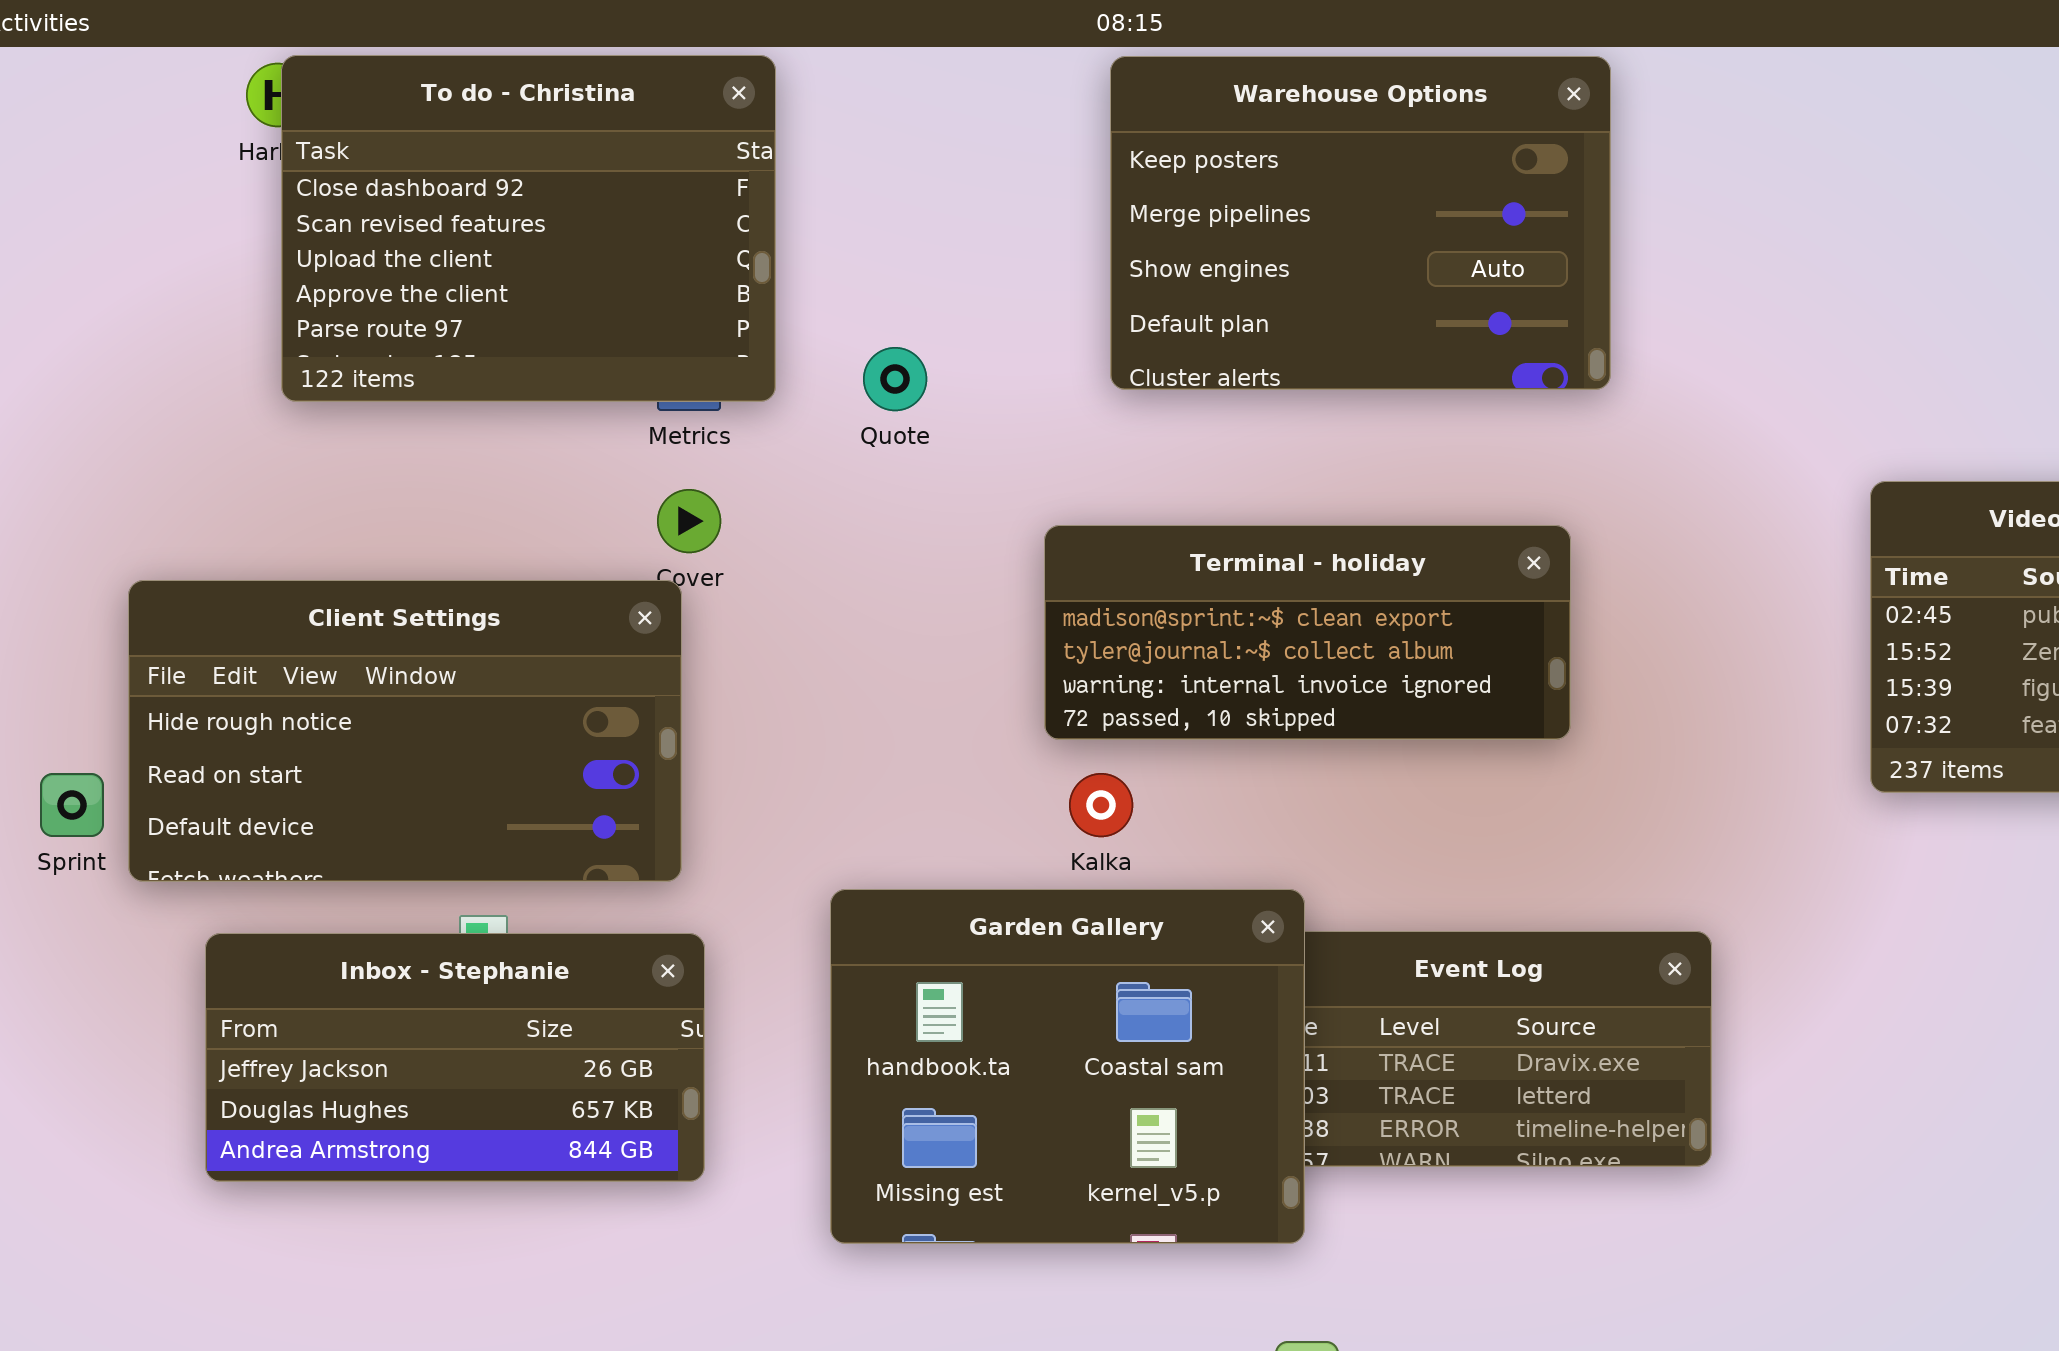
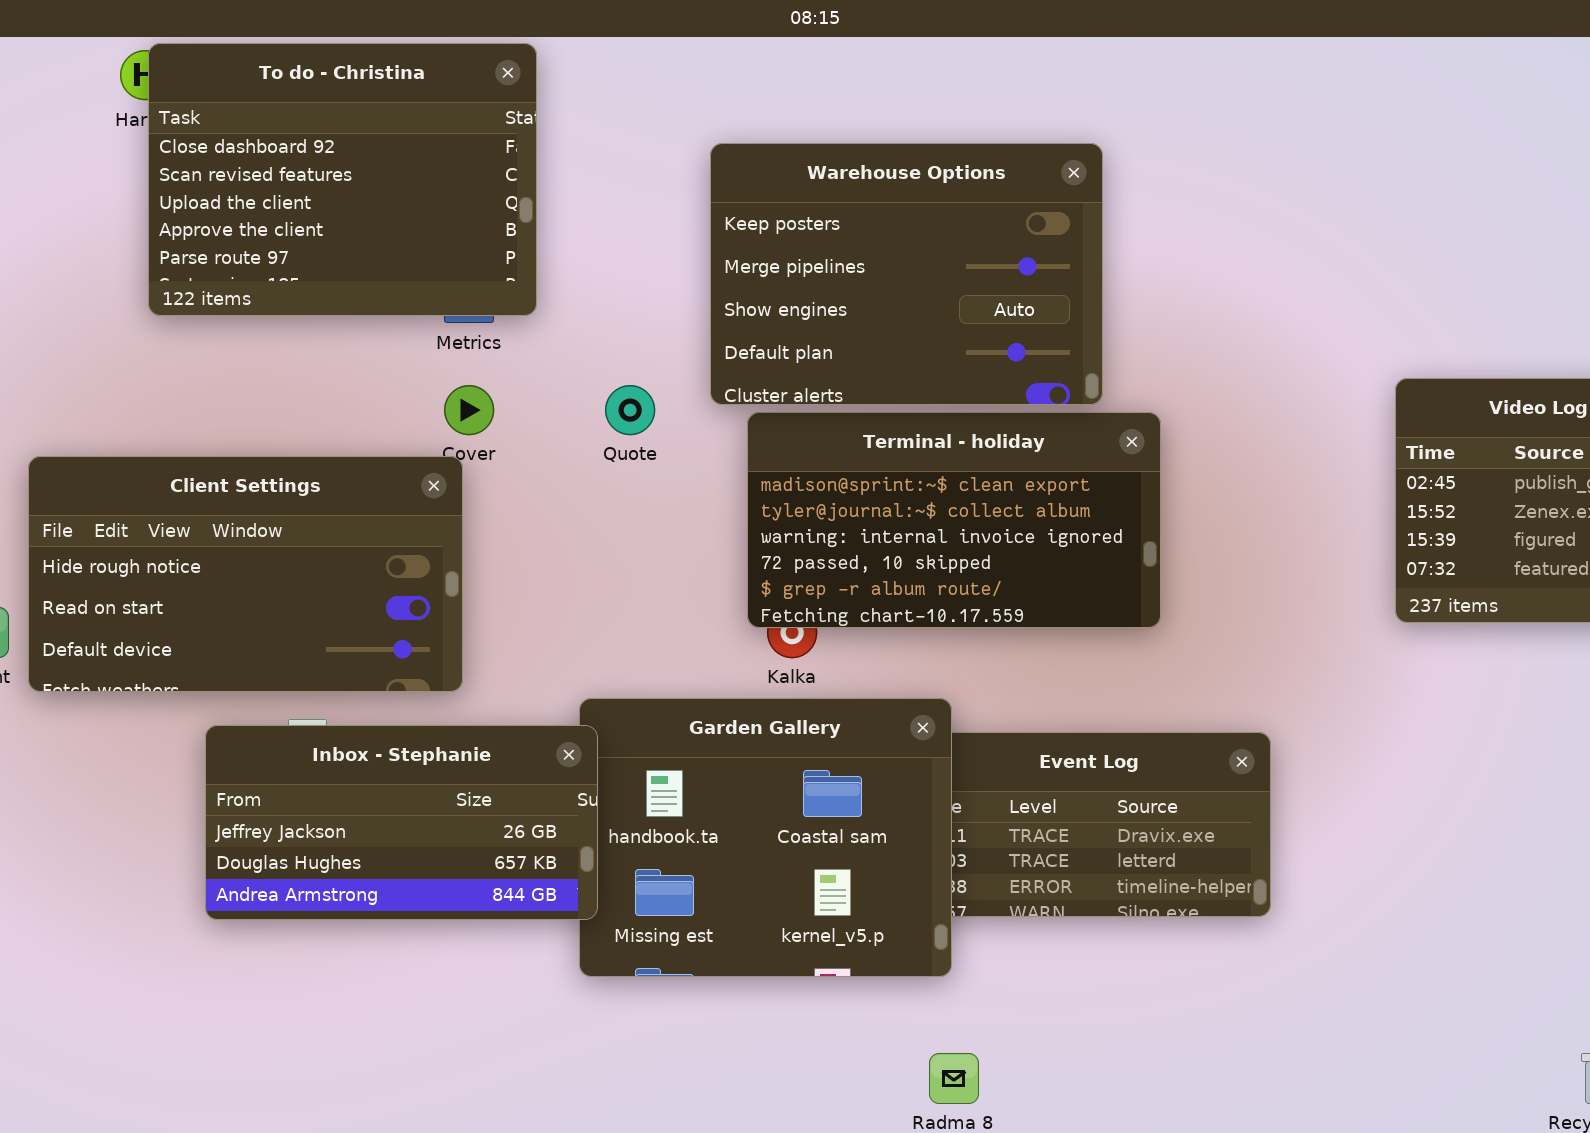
Warehouse Options: [1110,56,1611,390] -> [710,143,1103,405], moved
Quote: [863,347,927,411] -> [605,385,655,435], moved
Terminal - holiday: [1044,525,1571,740] -> [747,412,1161,628], resized
Inbox - Stephanie: [205,933,705,1182] -> [205,725,598,920], moved

